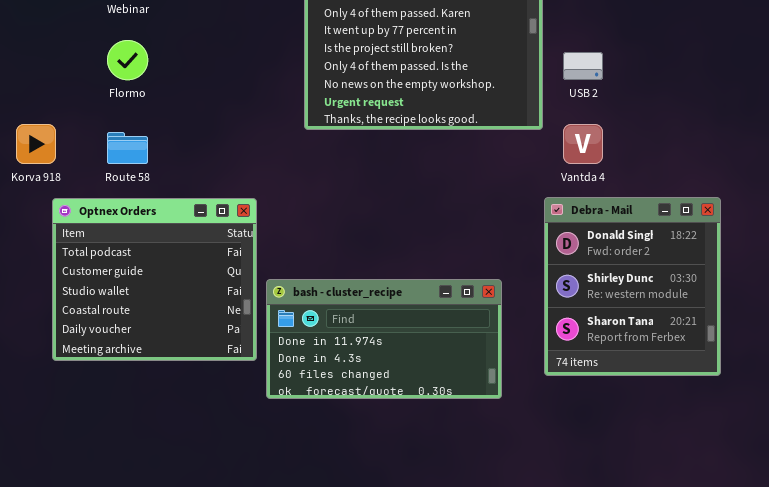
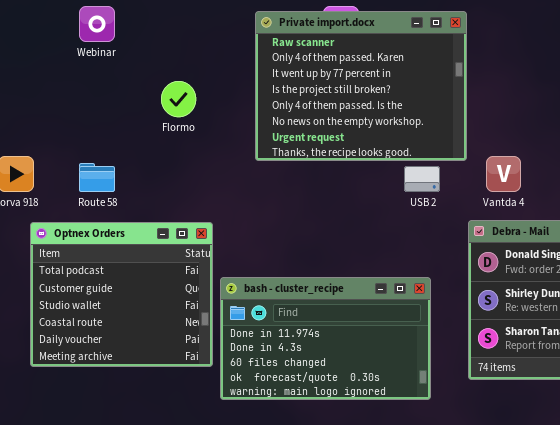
Flormo: [107,40,148,80] -> [161,81,196,117], moved
USB 2: [563,52,603,80] -> [404,166,440,192], moved
bash - cluster_recipe: [266,279,502,399] -> [220,277,431,400], resized

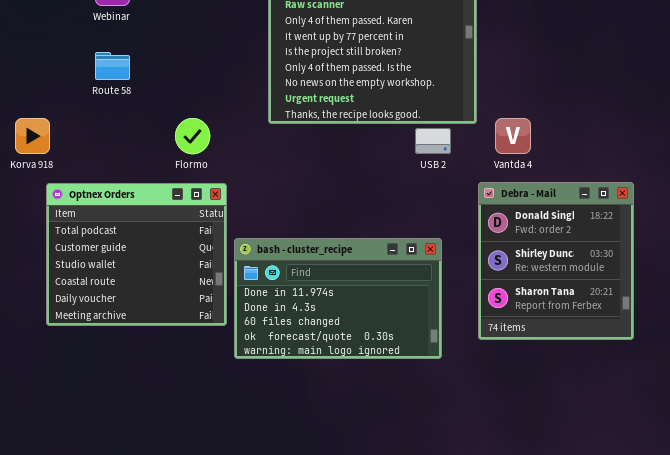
Flormo: [161,81,196,117] -> [175,118,210,154], moved
Route 58: [79,163,115,192] -> [95,52,130,80], moved

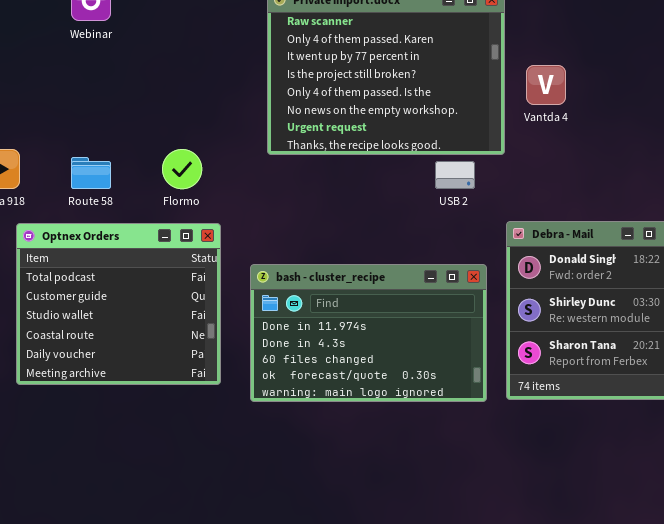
Route 58: [95,52,130,80] -> [71,157,111,189], moved
Vantda 4: [495,118,531,154] -> [526,65,566,105], moved
bash - cluster_recipe: [234,238,442,359] -> [250,264,487,402], moved

